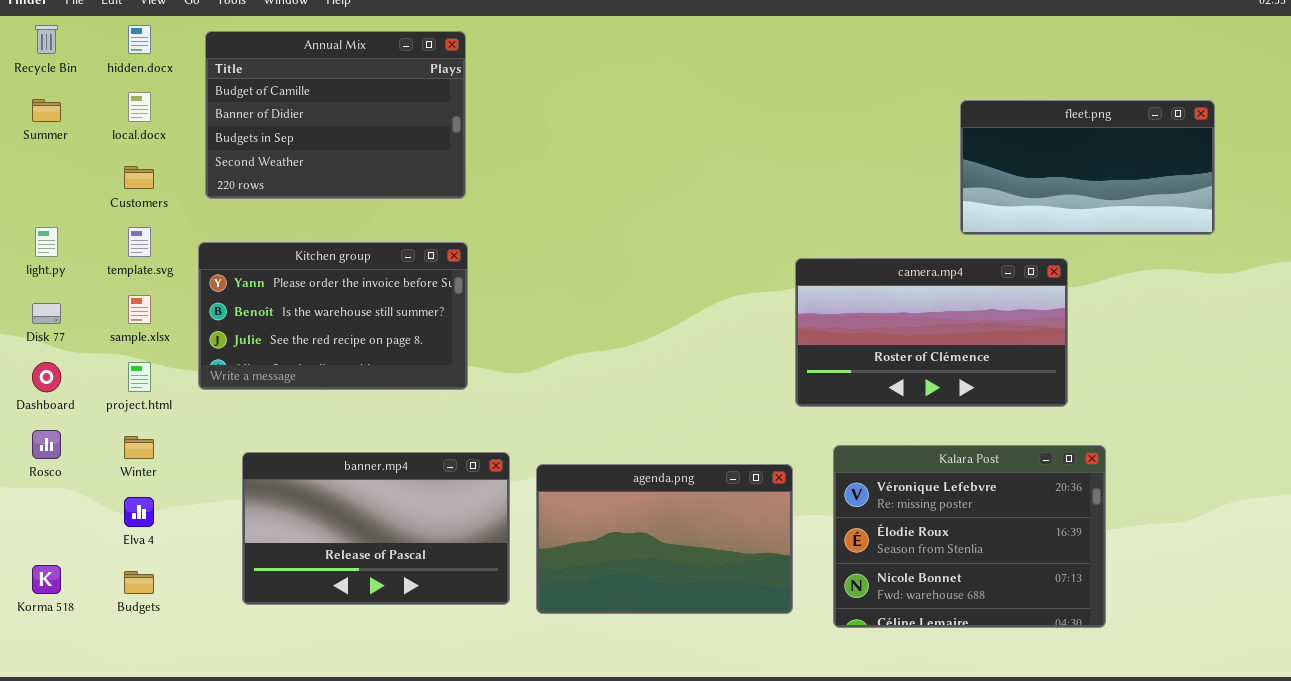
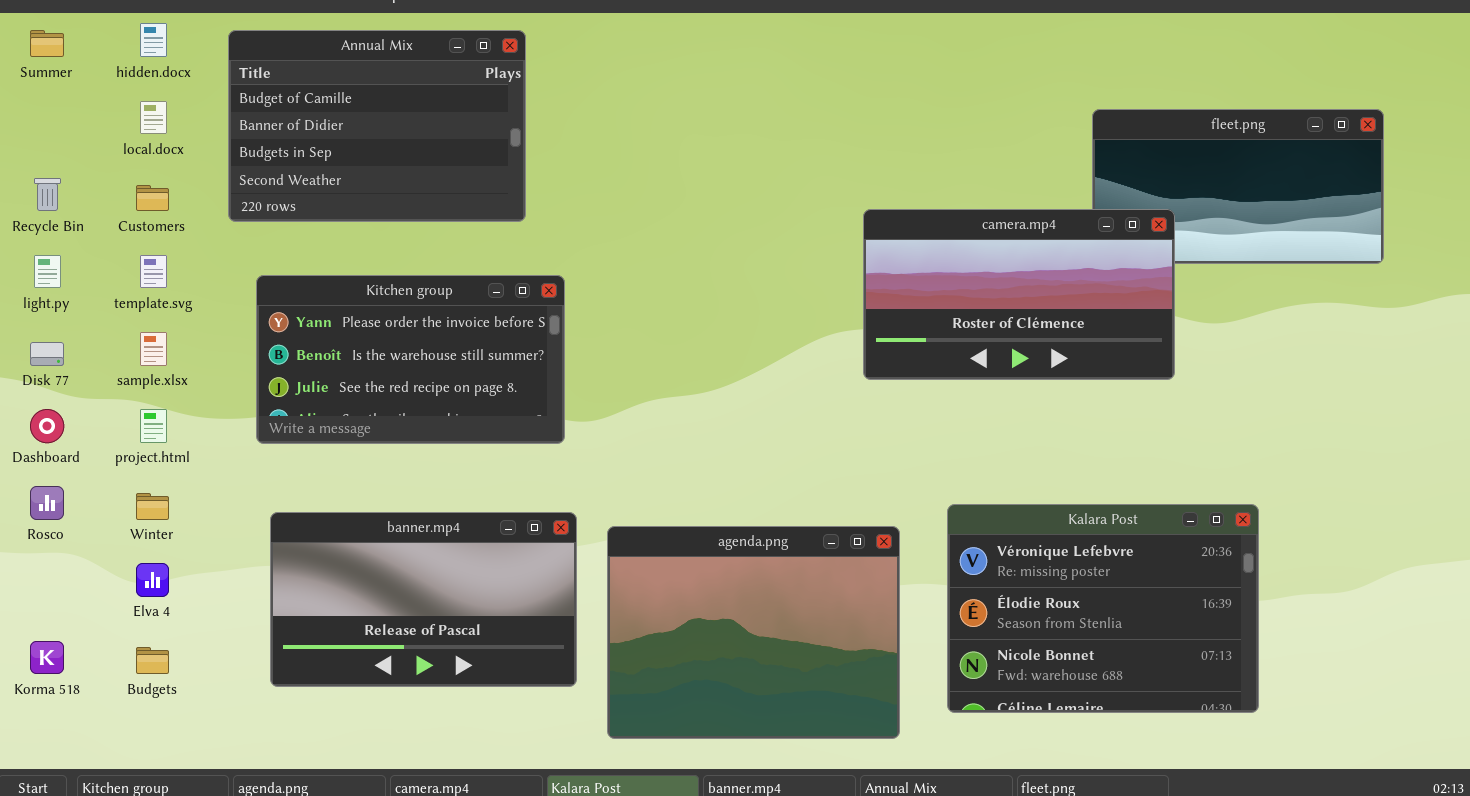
Recycle Bin: [35,25,58,54] -> [34,178,61,211], moved
Summer: [32,99,61,122] -> [30,30,64,57], moved
Kitchen group: [198,242,468,390] -> [256,275,565,444], moved
camera.mp4: [795,258,1068,407] -> [863,209,1175,380], moved
agenda.png: [536,464,793,614] -> [607,526,900,739], resized

